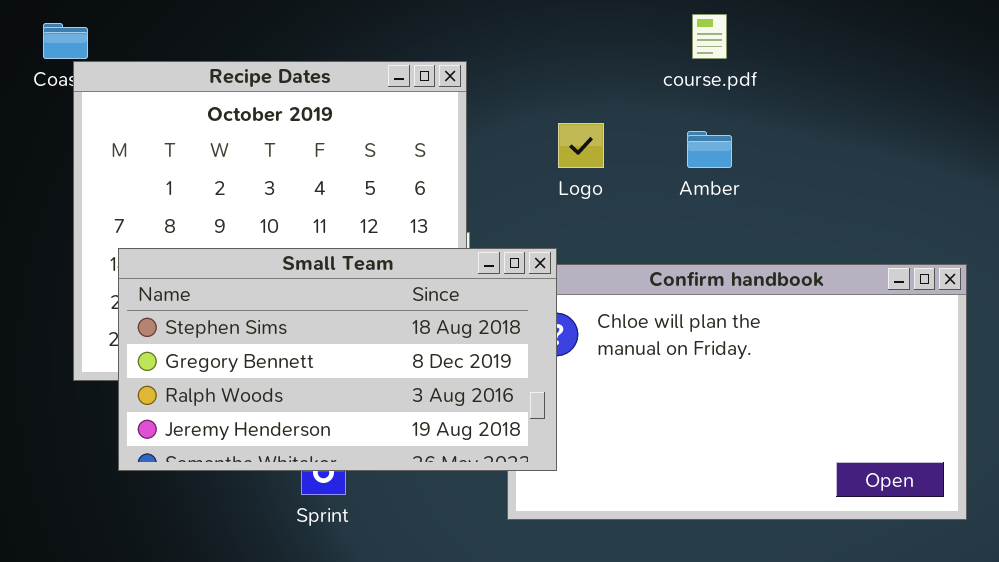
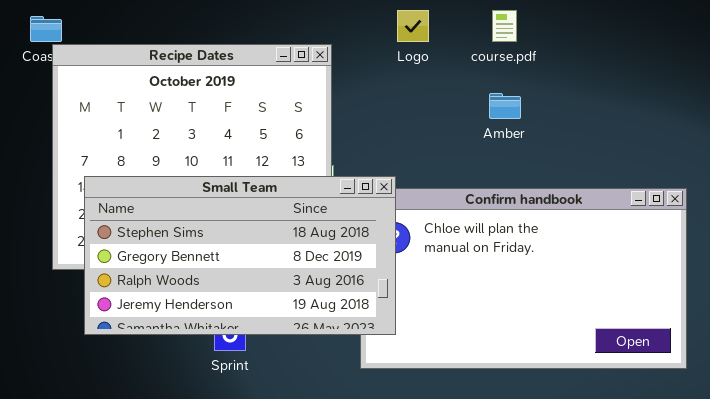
Logo: [558,123,604,168] -> [397,10,429,42], moved

